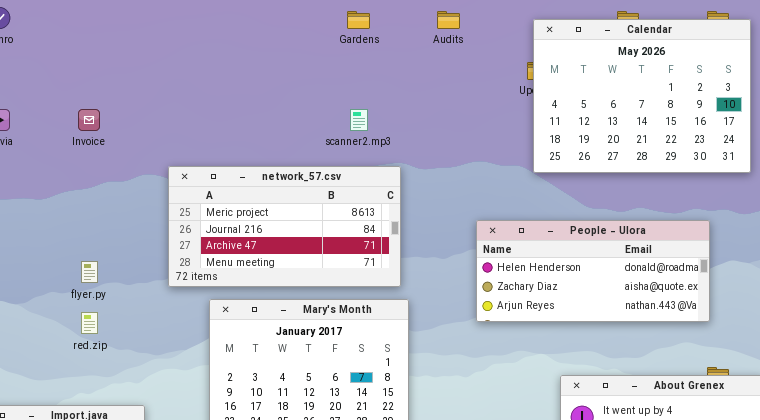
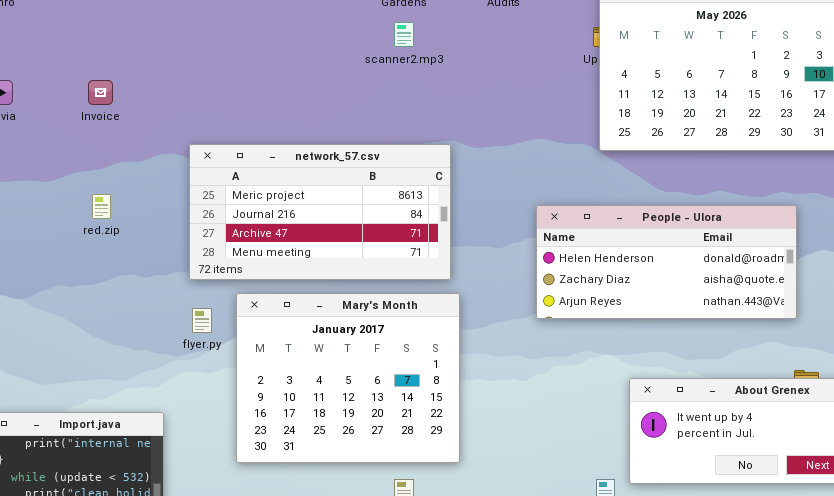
scanner2.mp3: [350,109,368,131] -> [394,22,414,47], moved
flyer.py: [81,261,98,283] -> [192,308,212,333], moved
red.zip: [81,312,98,334] -> [92,194,111,219], moved

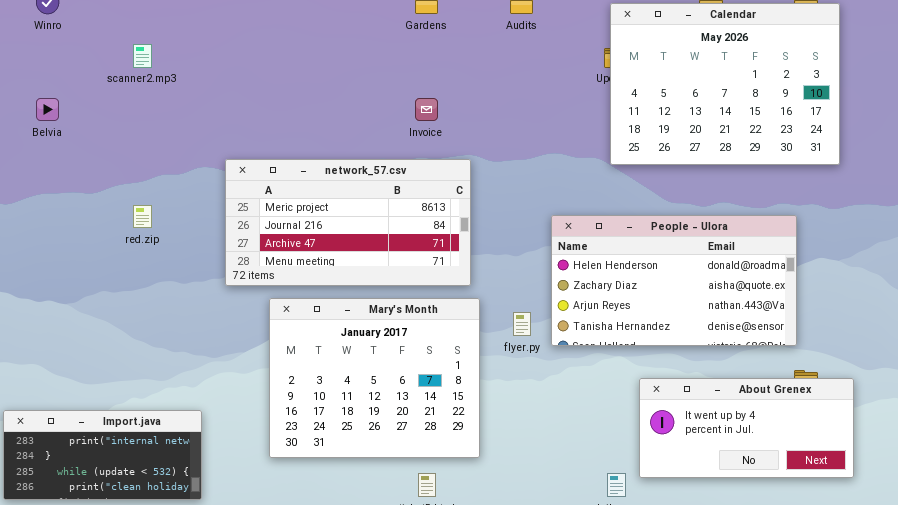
scanner2.mp3: [394,22,414,47] -> [133,44,152,68], moved
Invoice: [88,80,113,105] -> [415,98,438,121], moved
People - Ulora: [536,205,797,319] -> [551,215,797,346], resized
flyer.py: [192,308,212,333] -> [513,312,531,336], moved

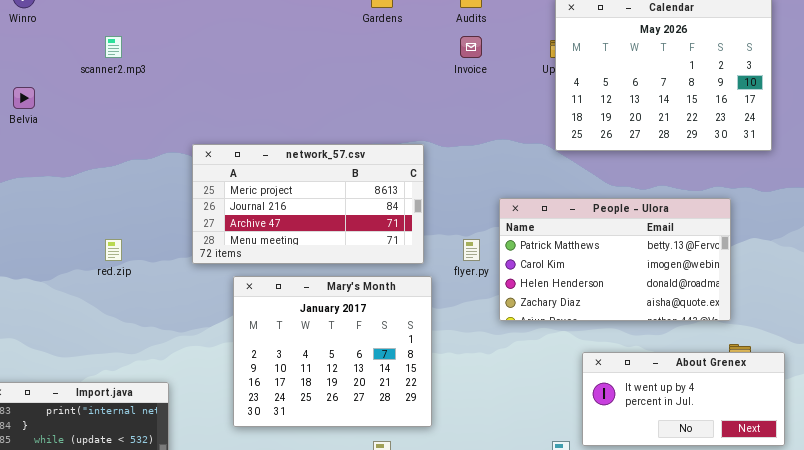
Invoice: [415,98,438,121] -> [460,36,482,58], moved
red.zip: [133,205,152,228] -> [105,239,122,261], moved
People - Ulora: [551,215,797,346] -> [499,198,731,321], scrolled up 2 rows
flyer.py: [513,312,531,336] -> [463,239,480,261], moved

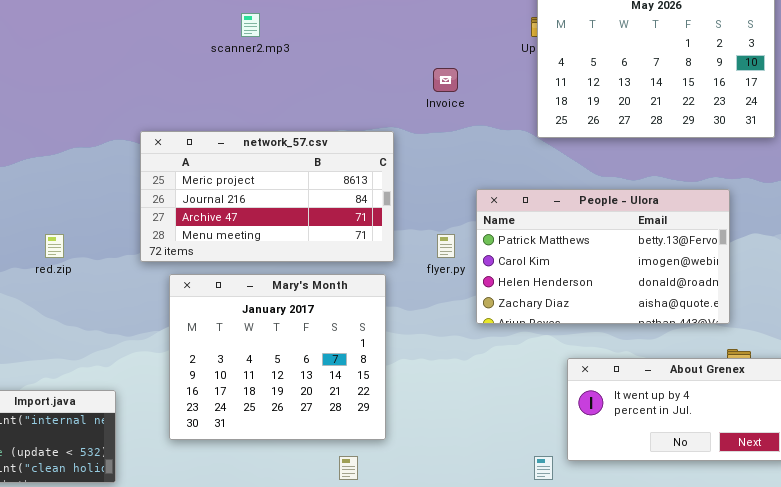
scanner2.mp3: [105,36,122,58] -> [241,13,260,37], moved
Invoice: [460,36,482,58] -> [433,68,458,92], moved
Mary's Month: [233,276,432,427] -> [169,274,386,440], moved

